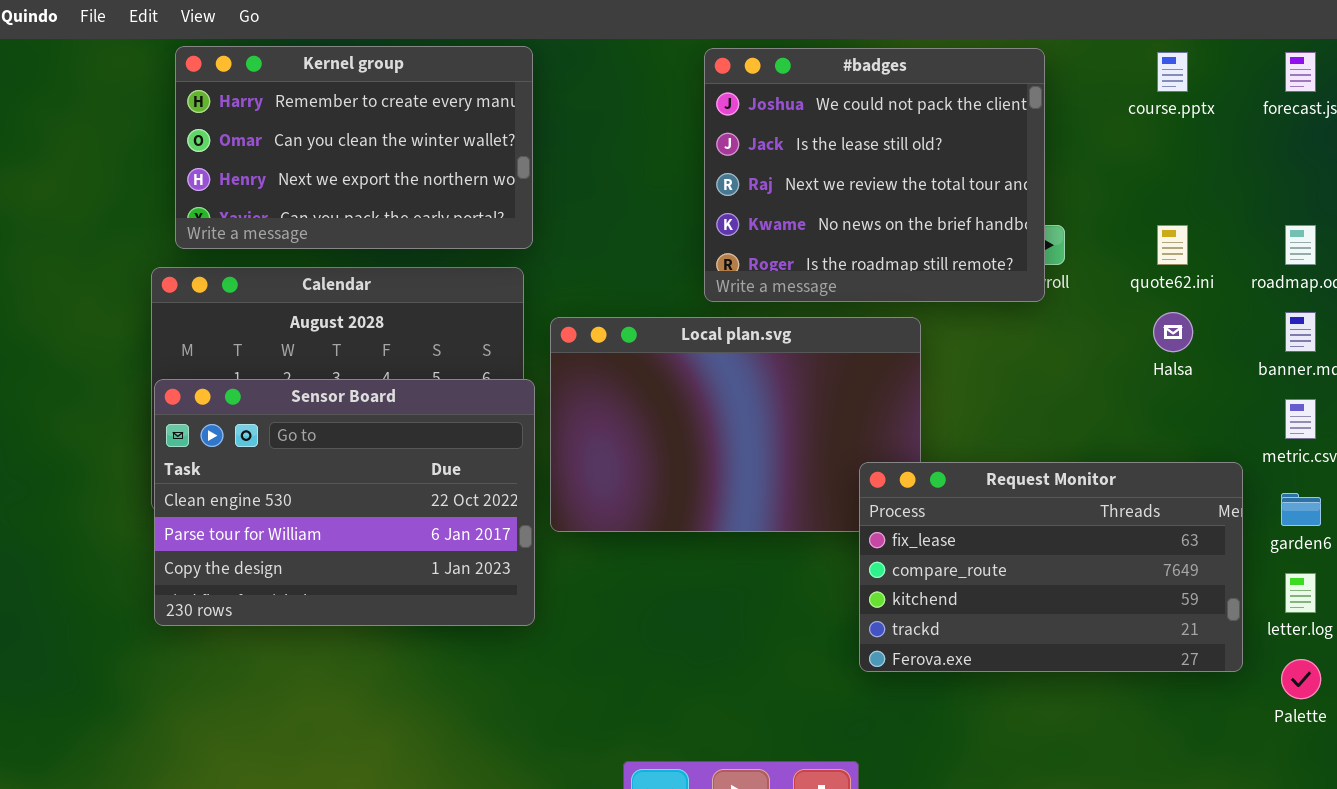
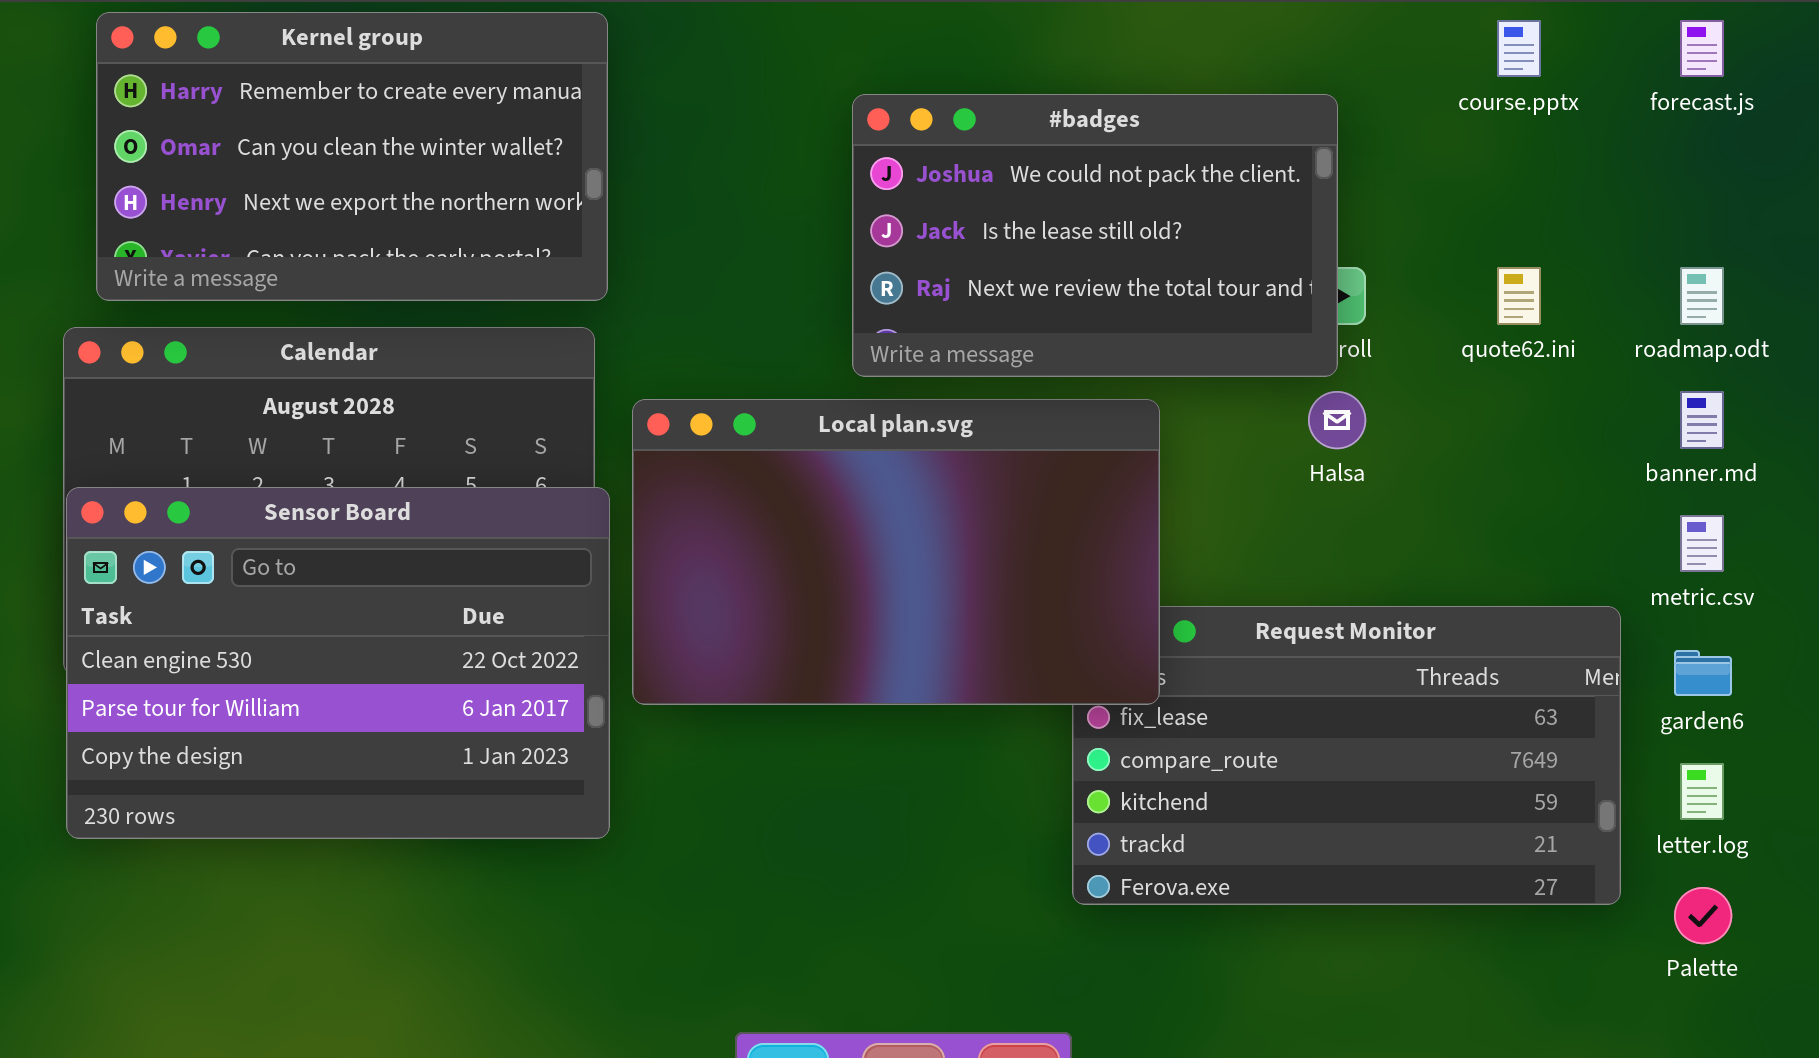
#badges: [704,48,1045,302] -> [852,94,1338,377], resized
Halsa: [1153,312,1193,352] -> [1308,391,1366,449], moved
Local plan.svg: [550,317,921,532] -> [632,399,1160,705], raised

